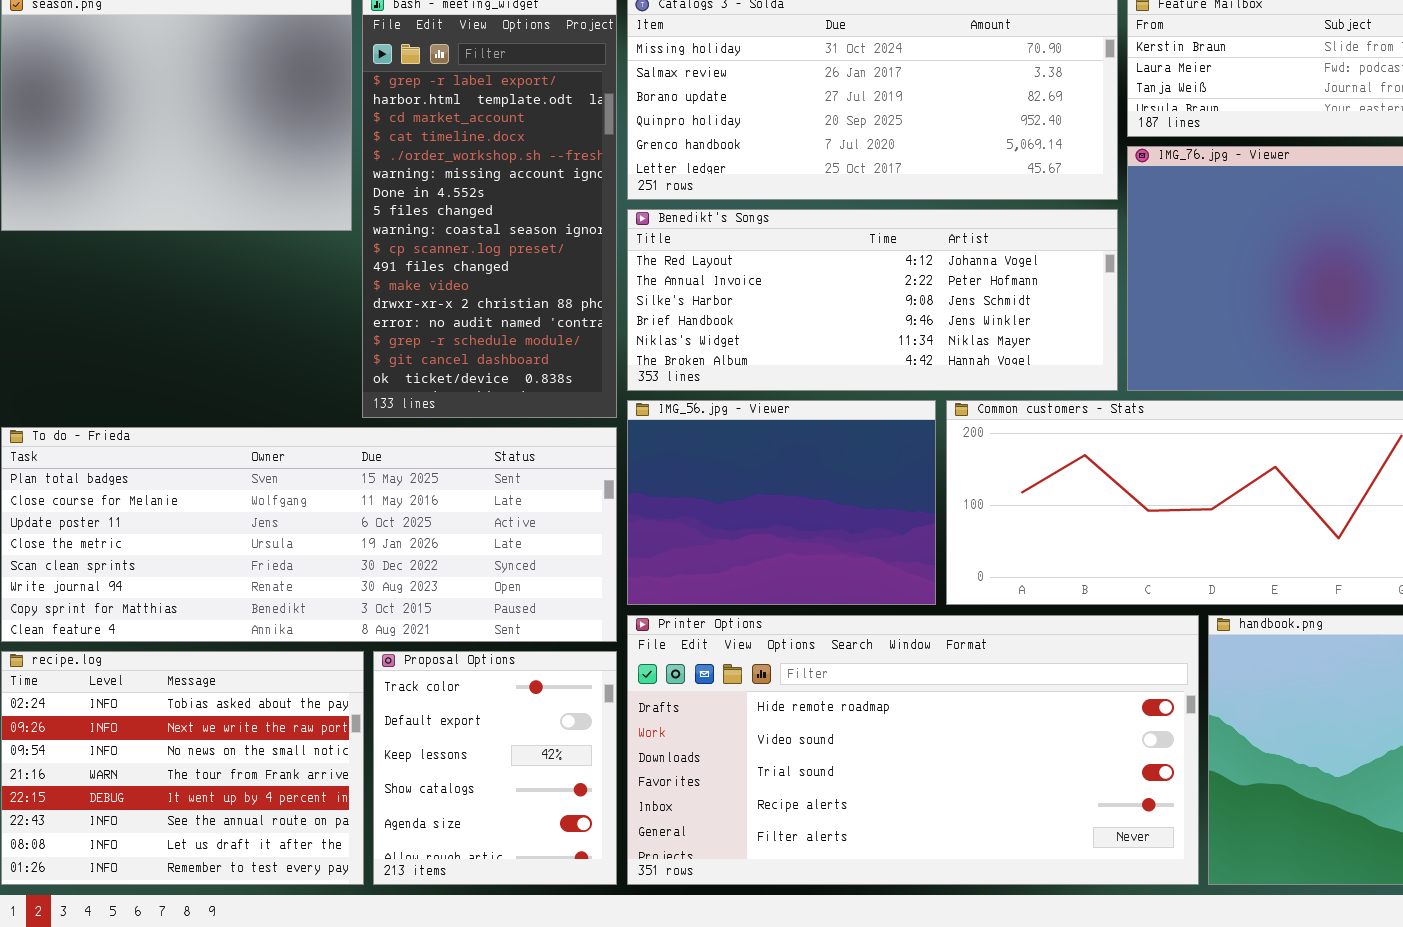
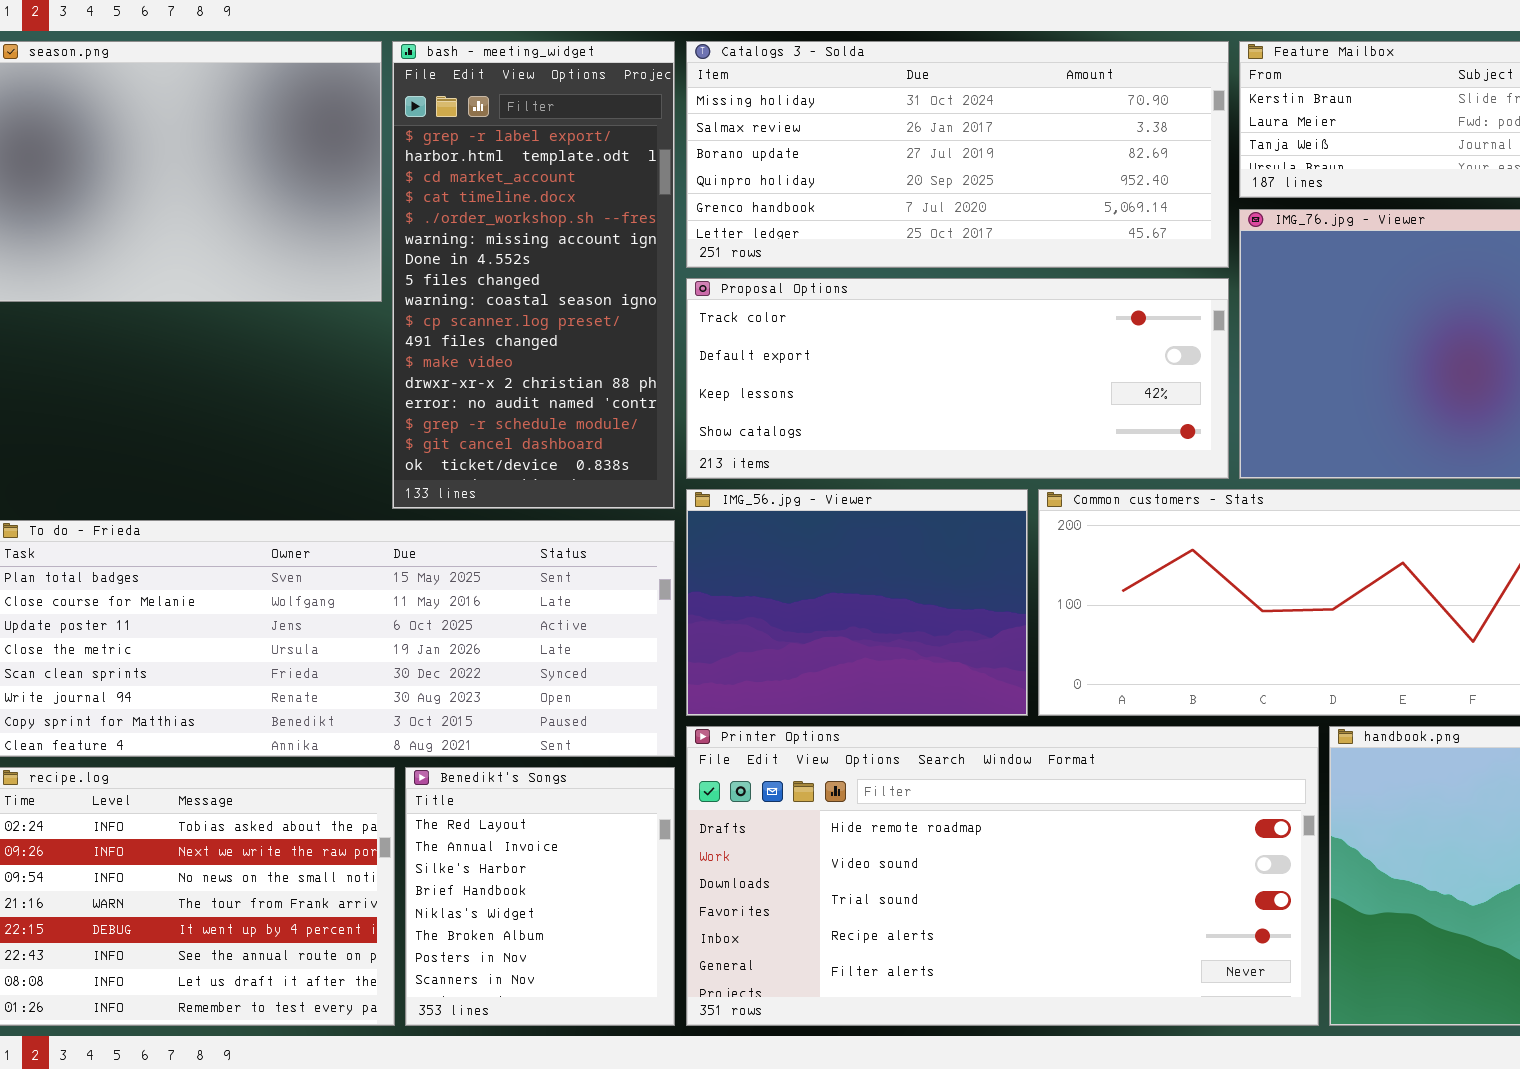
Benedikt's Songs: [627,209,1118,391] -> [405,767,675,1026], moved, resized
Proposal Options: [373,651,617,885] -> [686,278,1229,479], moved, resized

